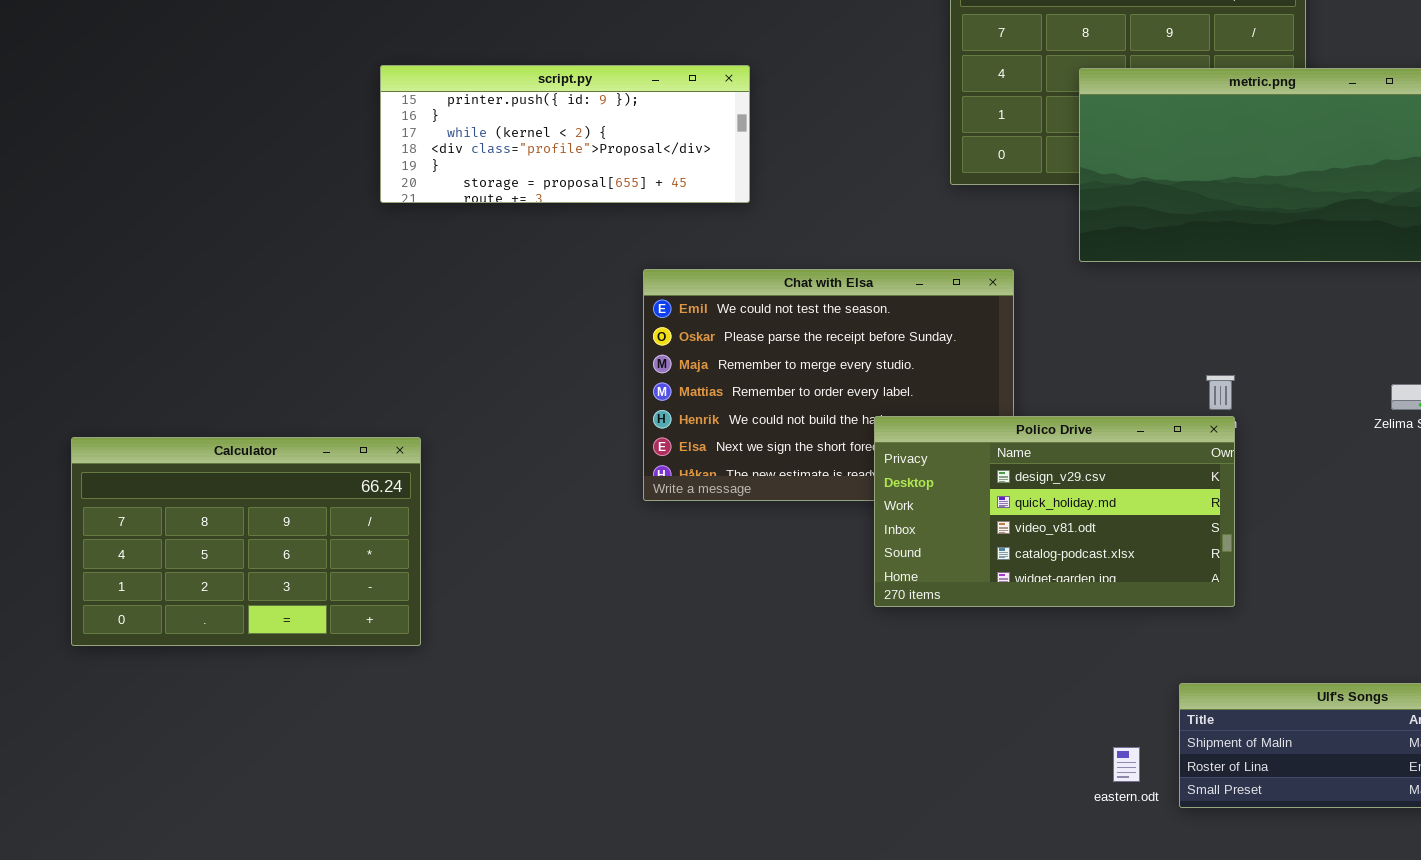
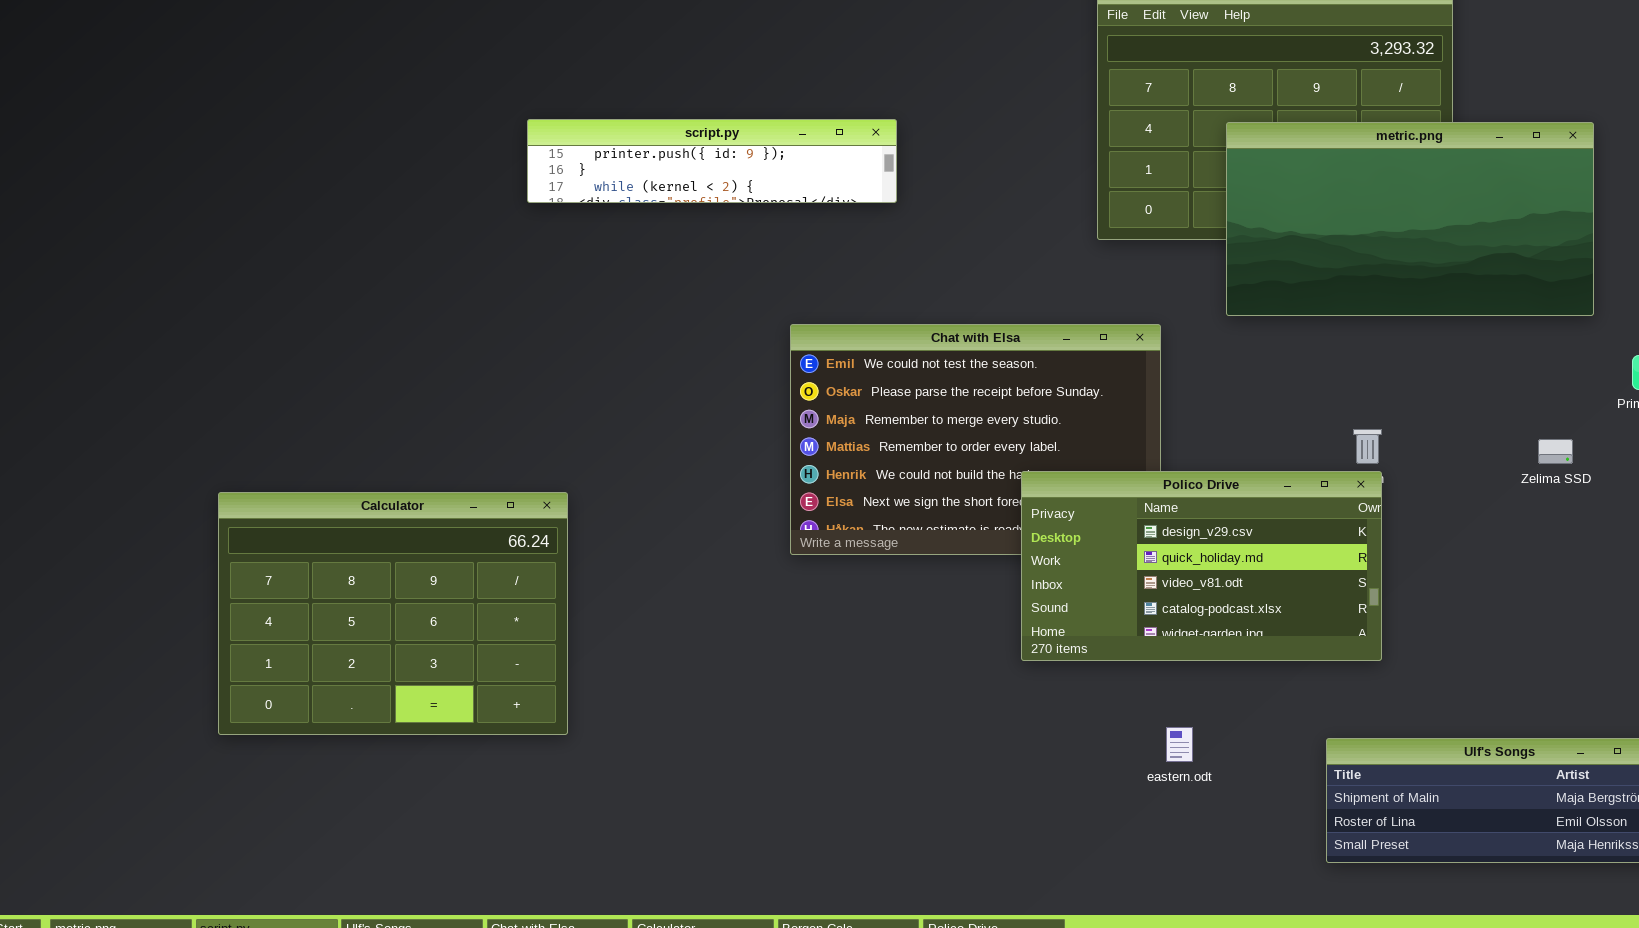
script.py: [380,65,750,203] -> [527,119,897,203], resized
Calculator: [71,437,421,646] -> [218,492,568,735], resized
eastern.odt: [1113,747,1140,782] -> [1166,727,1193,762], moved

